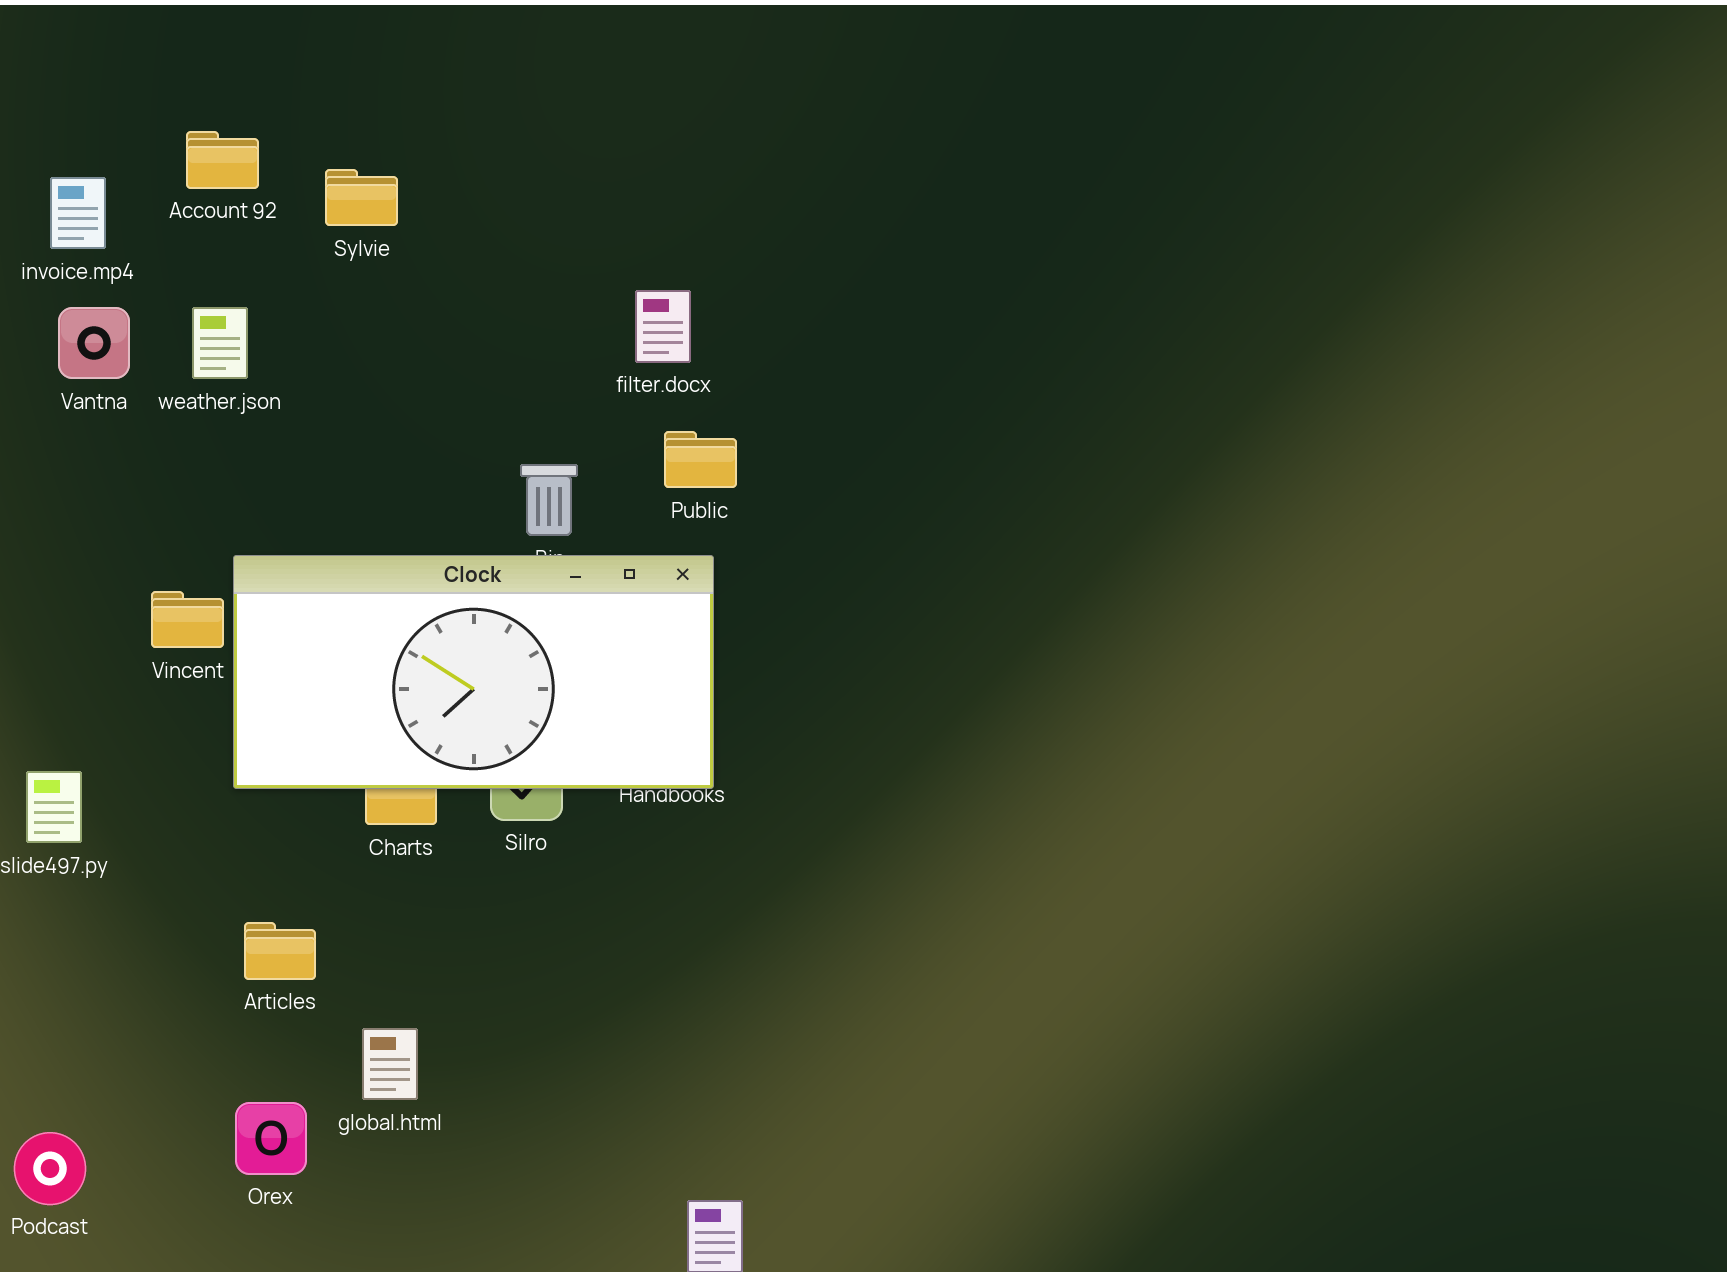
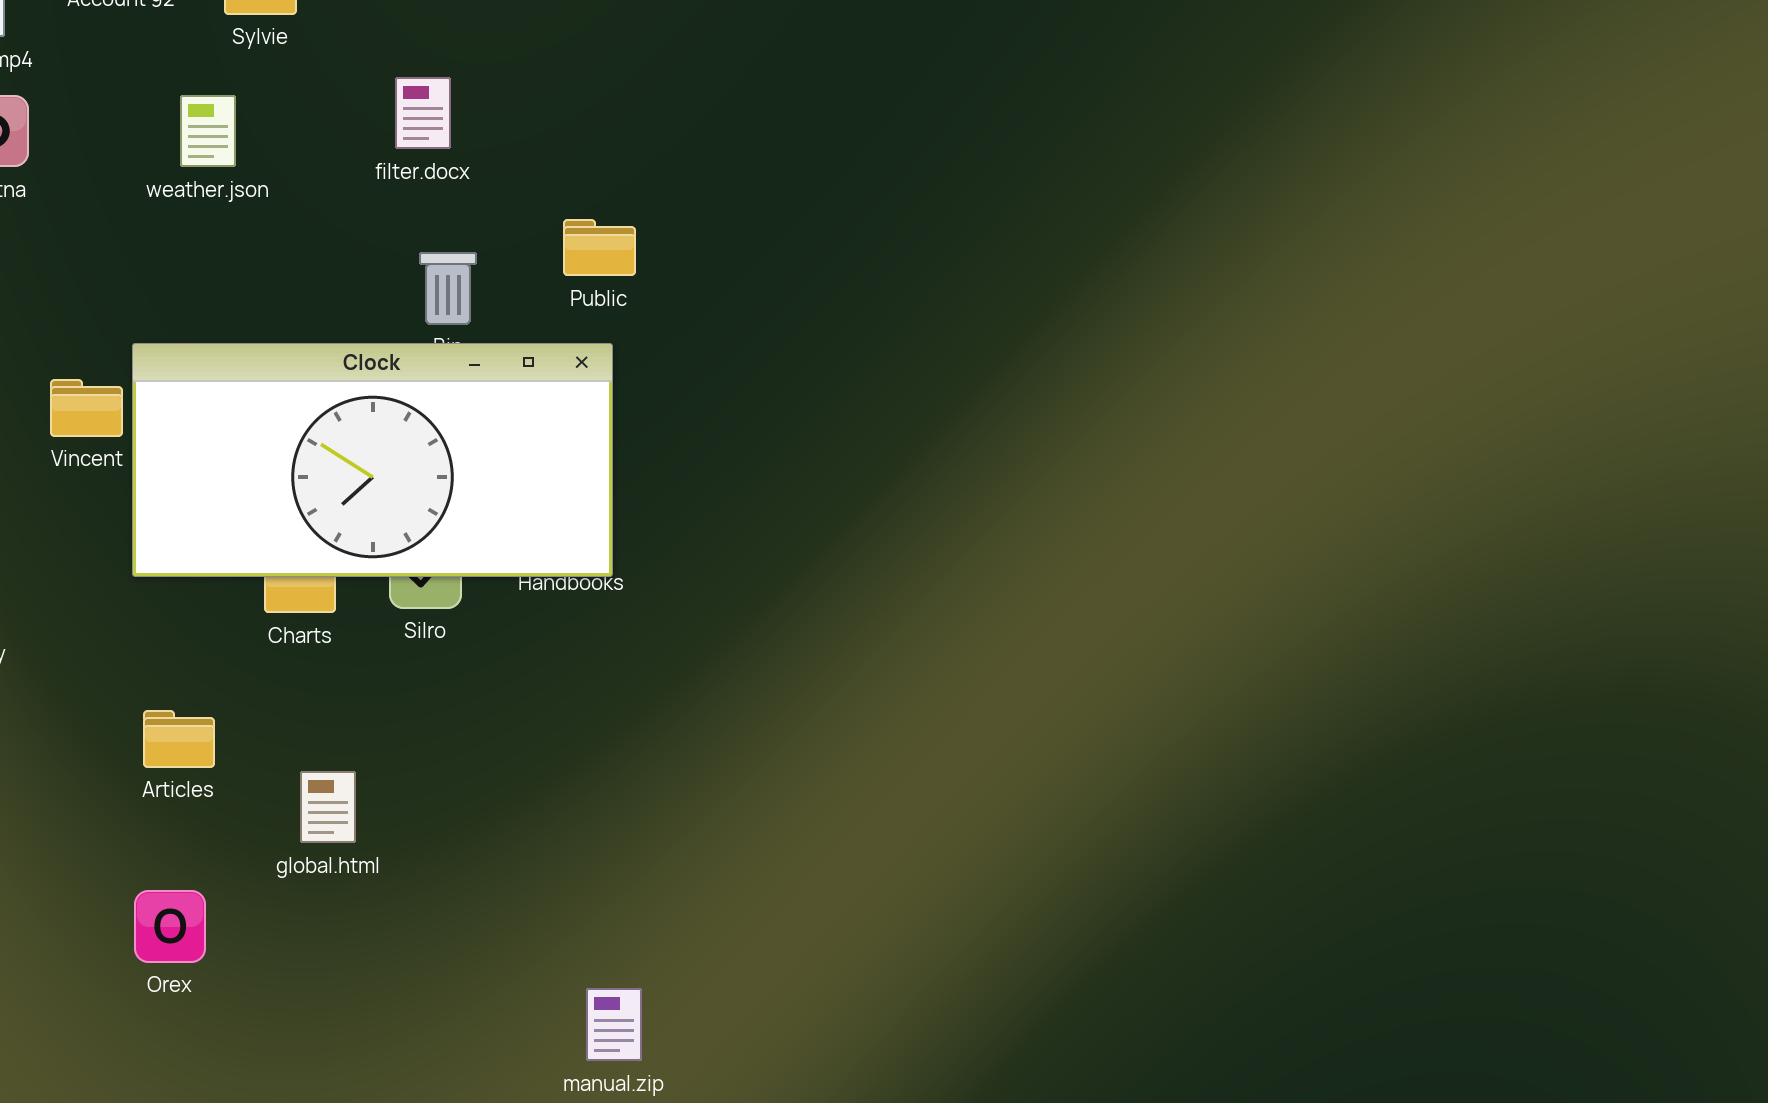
filter.docx: [635,290,691,363] -> [395,77,451,149], moved
weather.json: [192,307,248,379] -> [180,95,236,167], moved
global.html: [362,1028,418,1100] -> [300,771,356,843], moved

